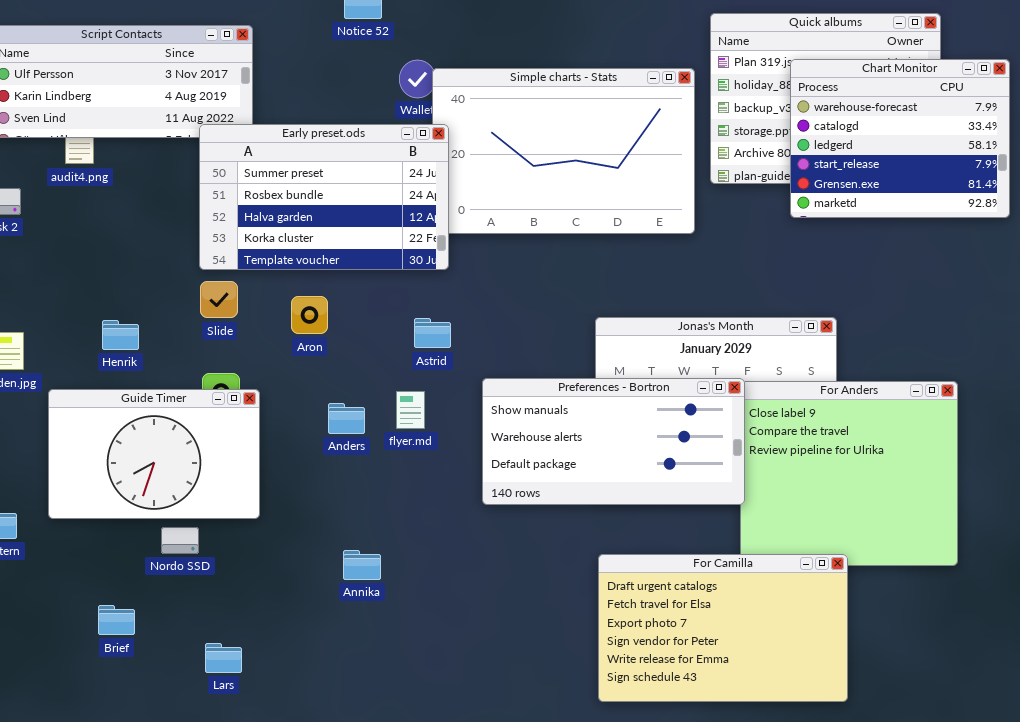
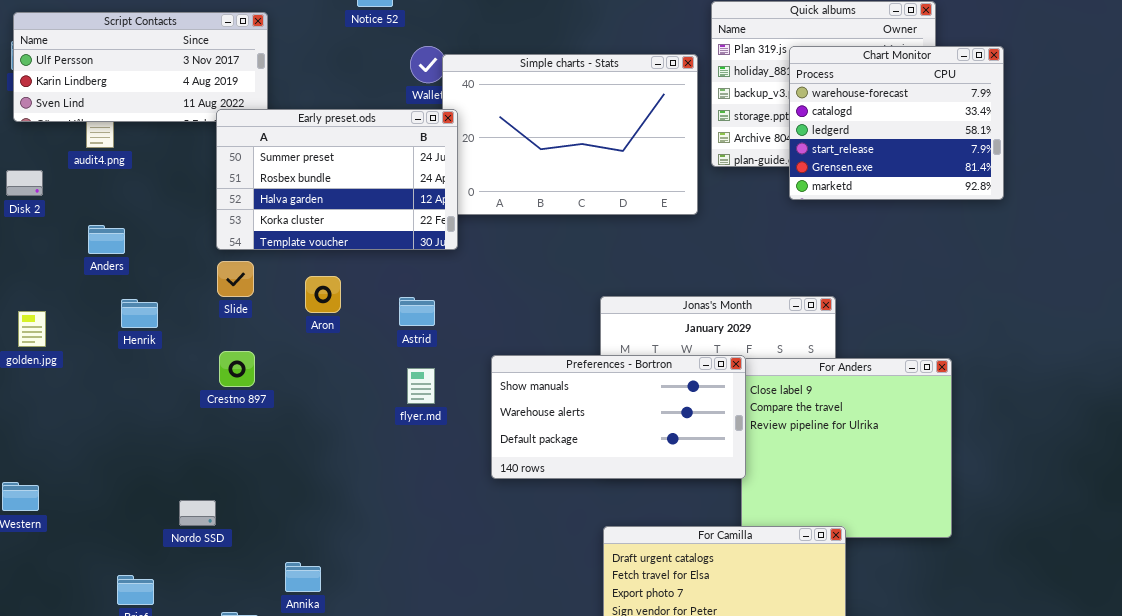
Astrid: [414,318,451,348] -> [399,297,435,326], moved
Guide Timer: [48,389,260,519] -> none, closed
Anders: [328,403,365,434] -> [88,225,125,254], moved
Annika: [343,550,381,580] -> [285,562,321,592], moved

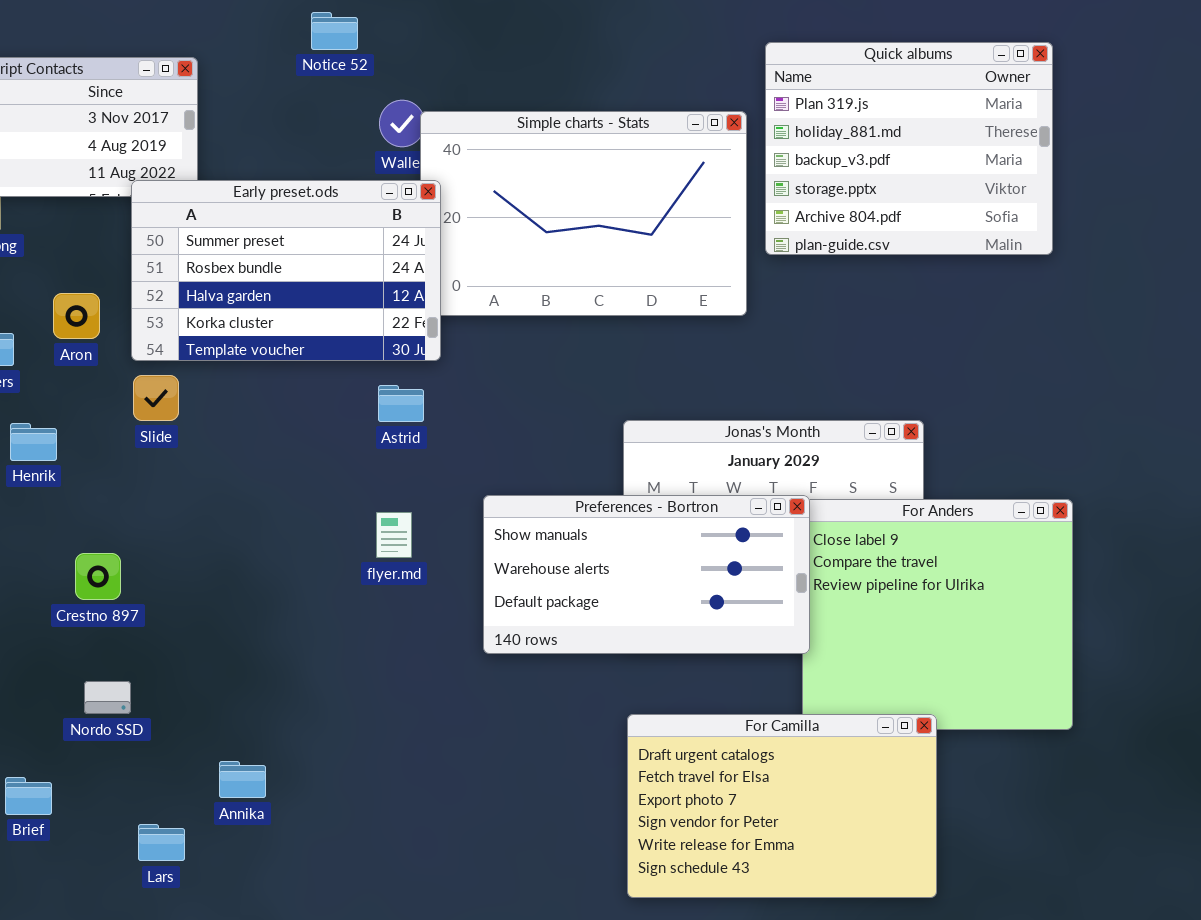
Chart Monitor: [789,46,1004,200] -> none, closed
Aron: [305,276,341,313] -> [53,293,100,339], moved
Astrid: [399,297,435,326] -> [378,385,424,422], moved
Crestno 897: [219,351,255,387] -> [75,553,121,600], moved

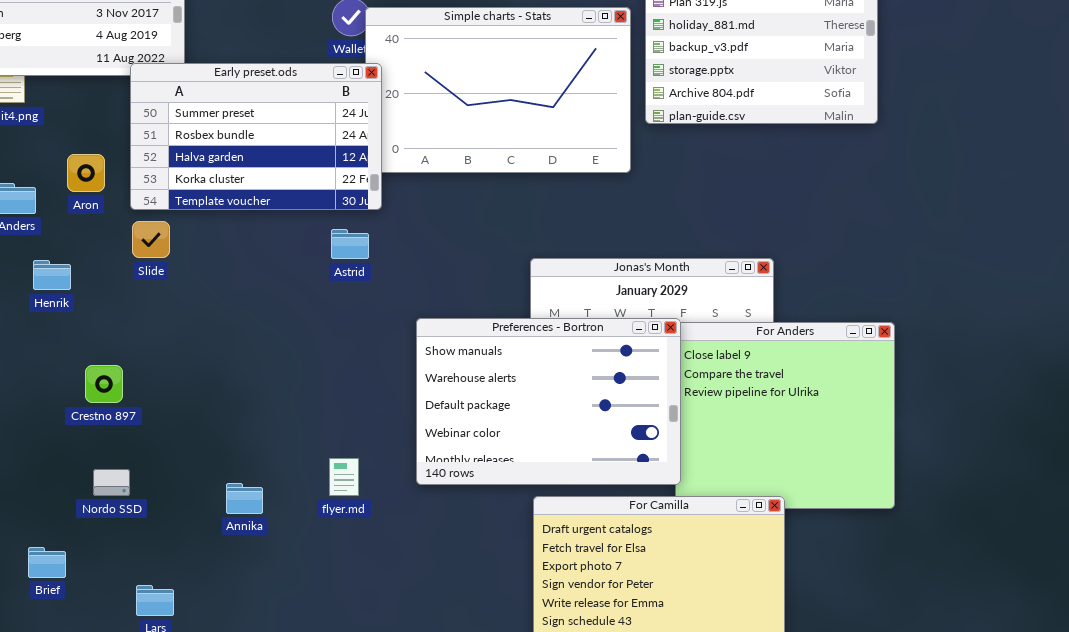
Preferences - Bortron: [483,495,810,654] -> [416,318,681,485], resized
flyer.md: [376,512,412,558] -> [329,458,359,496], moved
Annika: [219,761,266,798] -> [226,483,263,514], moved

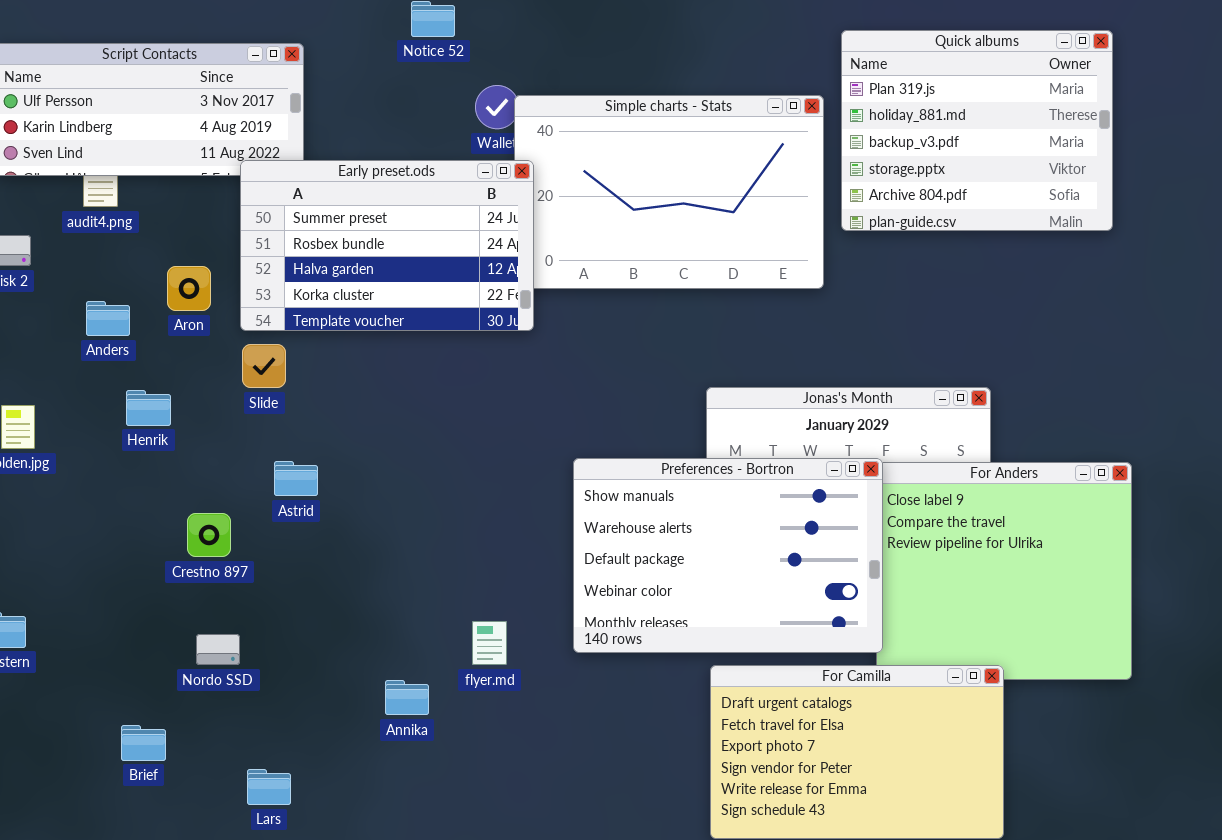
Astrid: [331,229,369,259] -> [274,461,318,496], moved
Annika: [226,483,263,514] -> [385,680,429,715], moved

